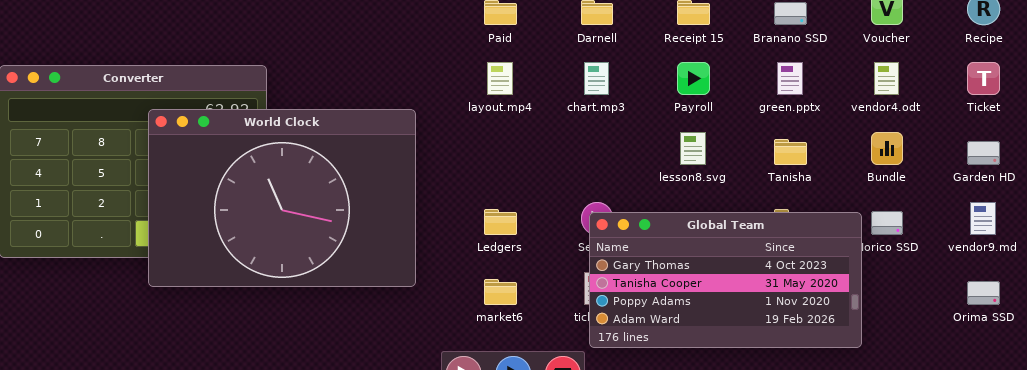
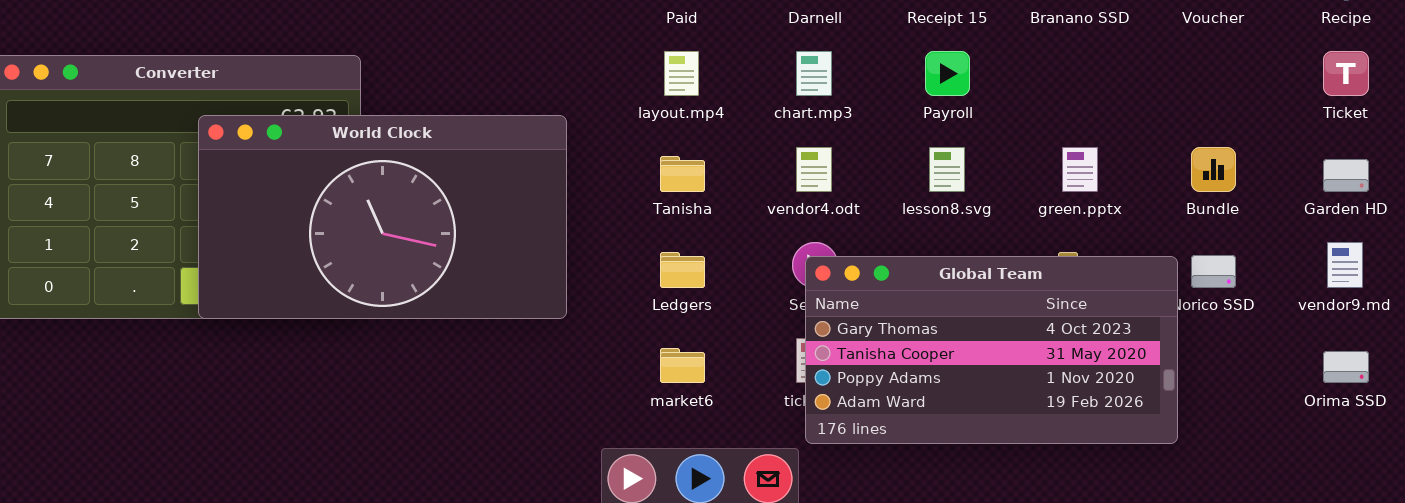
green.pptx: [777,62,803,95] -> [1062,147,1098,192], moved
vendor4.odt: [874,62,899,95] -> [796,147,832,192], moved
World Clock: [148,109,416,287] -> [198,115,567,319], resized
Tanisha: [774,139,807,165] -> [660,156,705,192], moved

